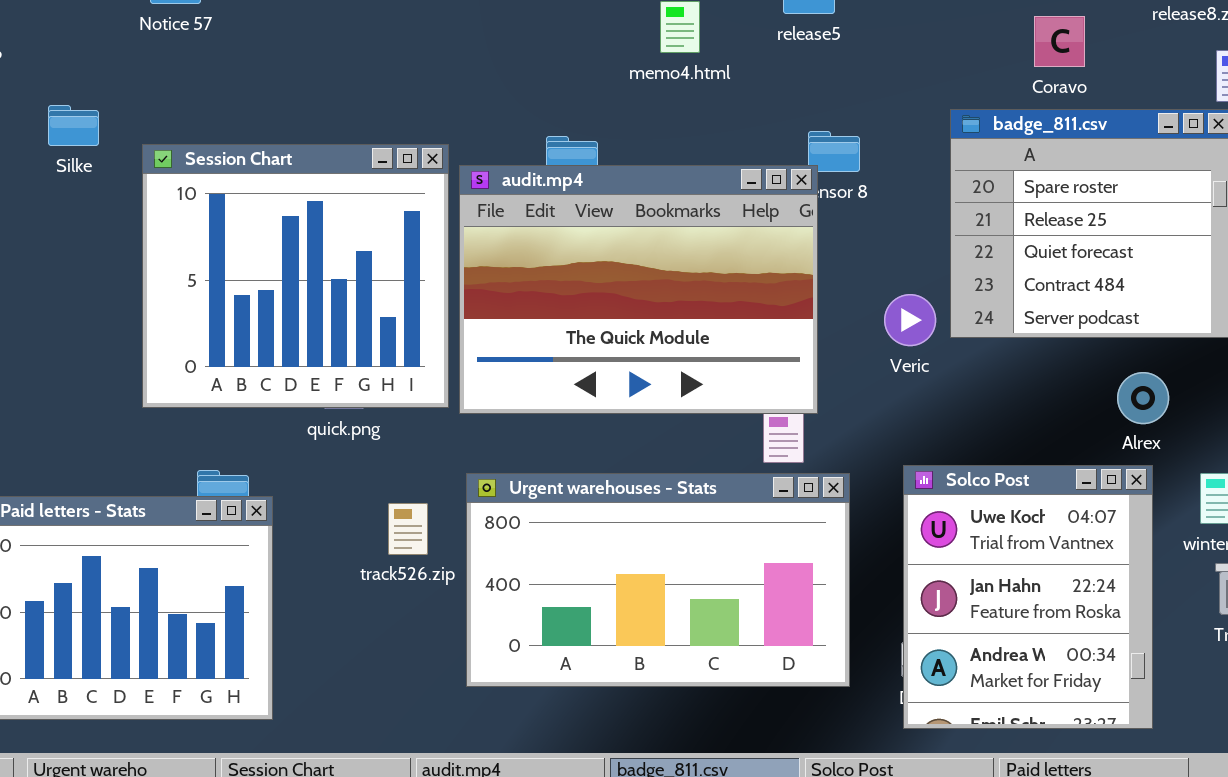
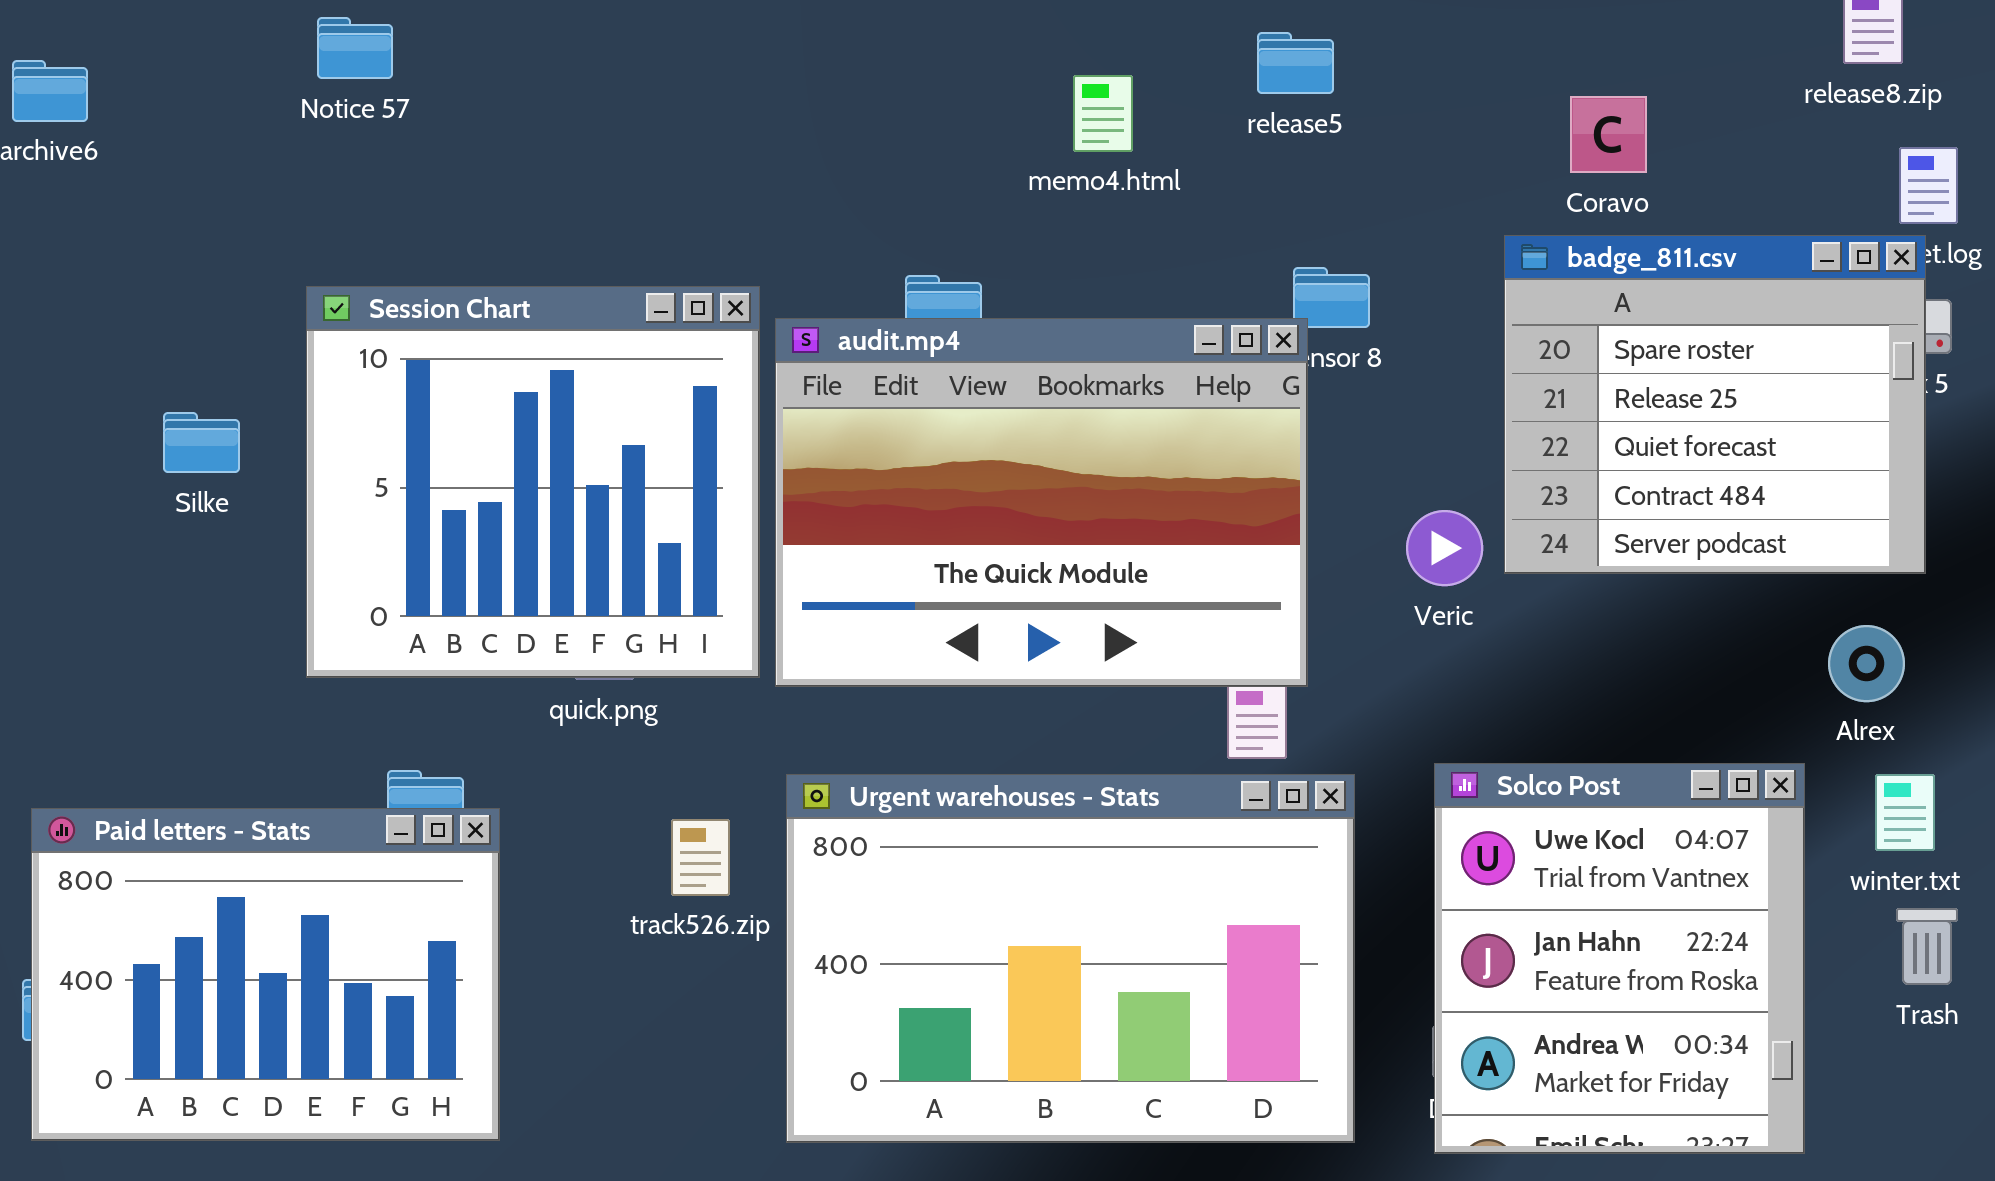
Coravo: [1034,16,1085,67] -> [1570,96,1647,173], moved
Silke: [48,105,99,146] -> [163,412,240,473], moved
Alrex: [1117,372,1169,424] -> [1828,625,1905,702], moved
Urgent warehouses - Stats: [466,473,850,687] -> [786,774,1355,1143], resized

